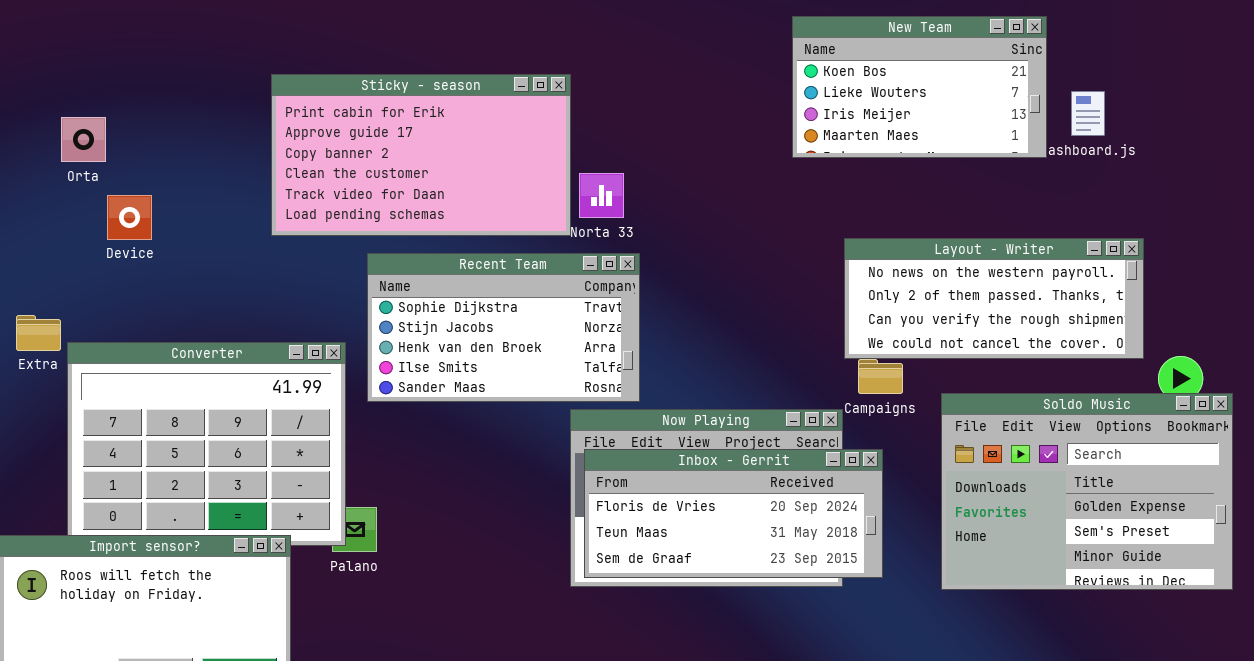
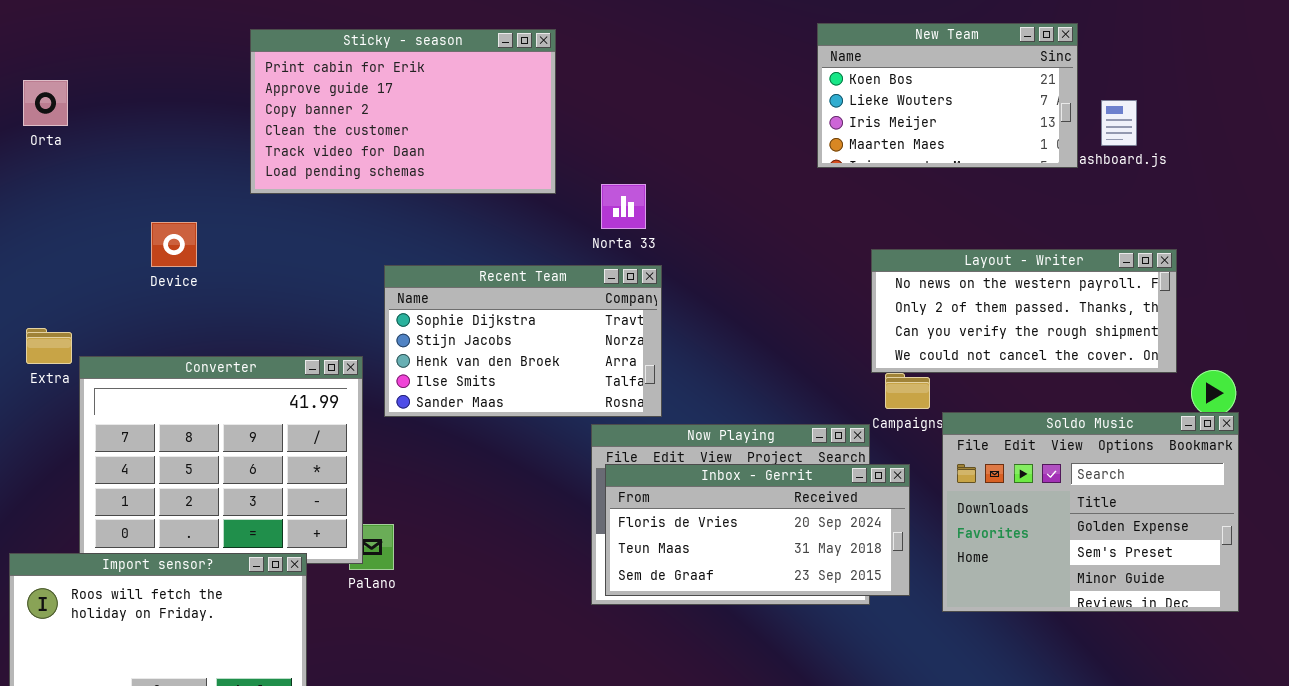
Sticky - season: [271,74,571,236] -> [250,29,556,194], moved
Orta: [61,117,106,162] -> [23,80,68,126], moved
Device: [107,195,152,240] -> [151,222,197,267], moved
Soldo Music: [941,393,1233,590] -> [942,412,1239,612], moved

